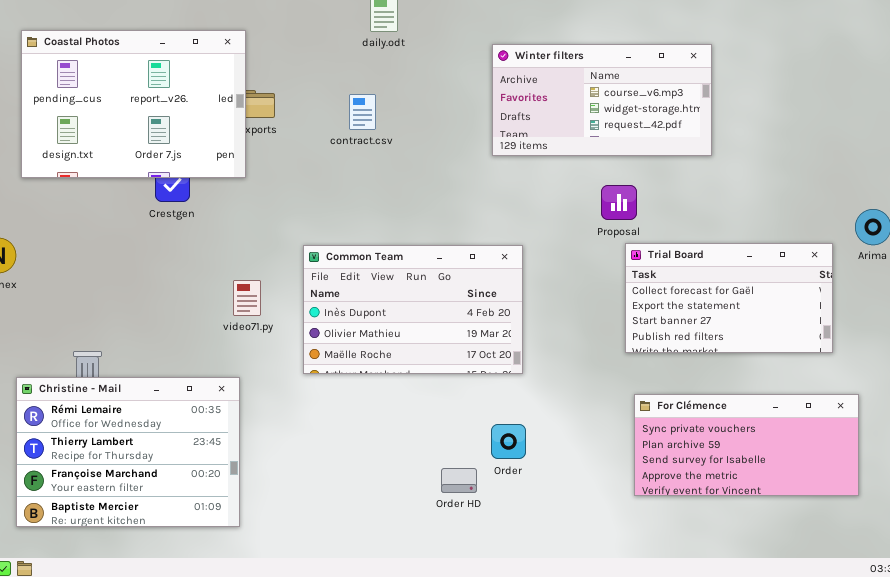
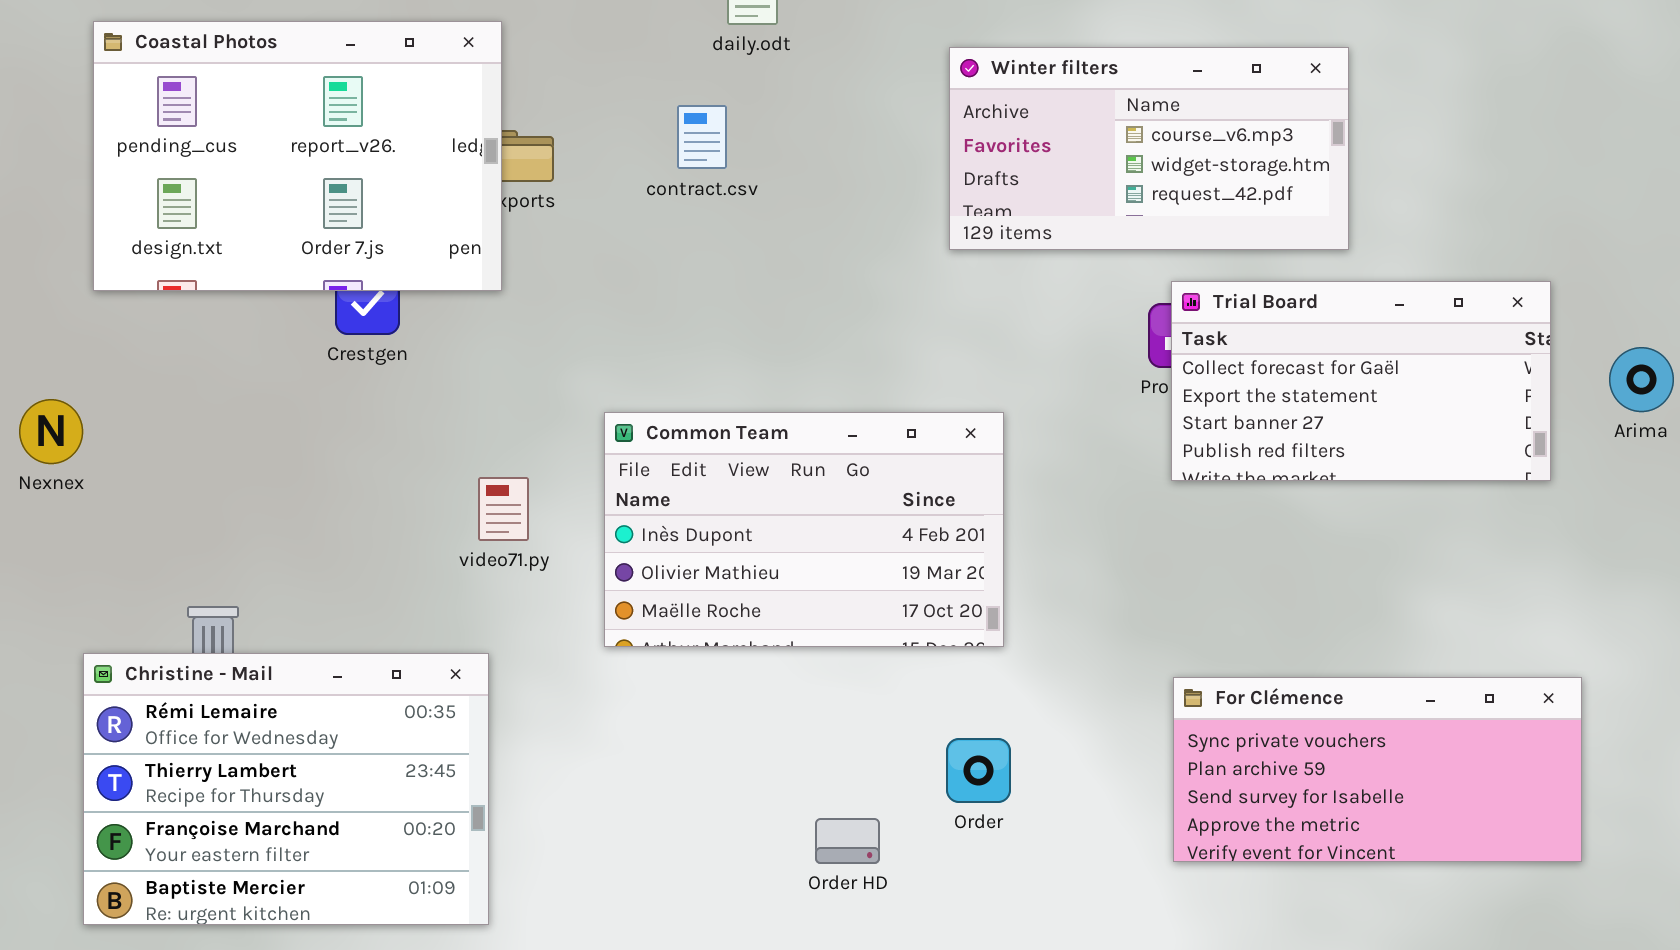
contract.csv: [349,94,376,130] -> [677,105,727,169], moved
Trial Board: [625,243,833,353] -> [1171,281,1551,481], moved
For Clémence: [634,394,859,496] -> [1173,677,1582,862], moved
Order HD: [441,468,477,493] -> [815,818,880,864], moved

